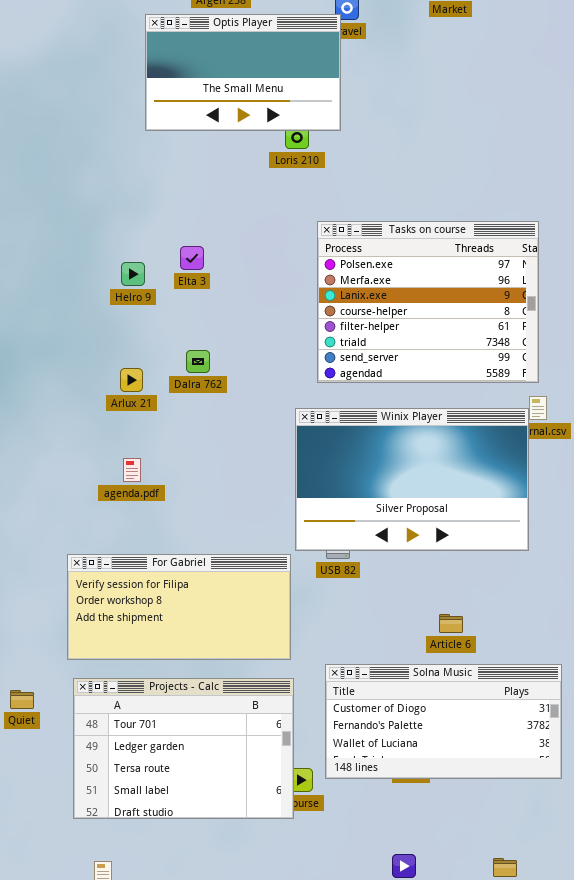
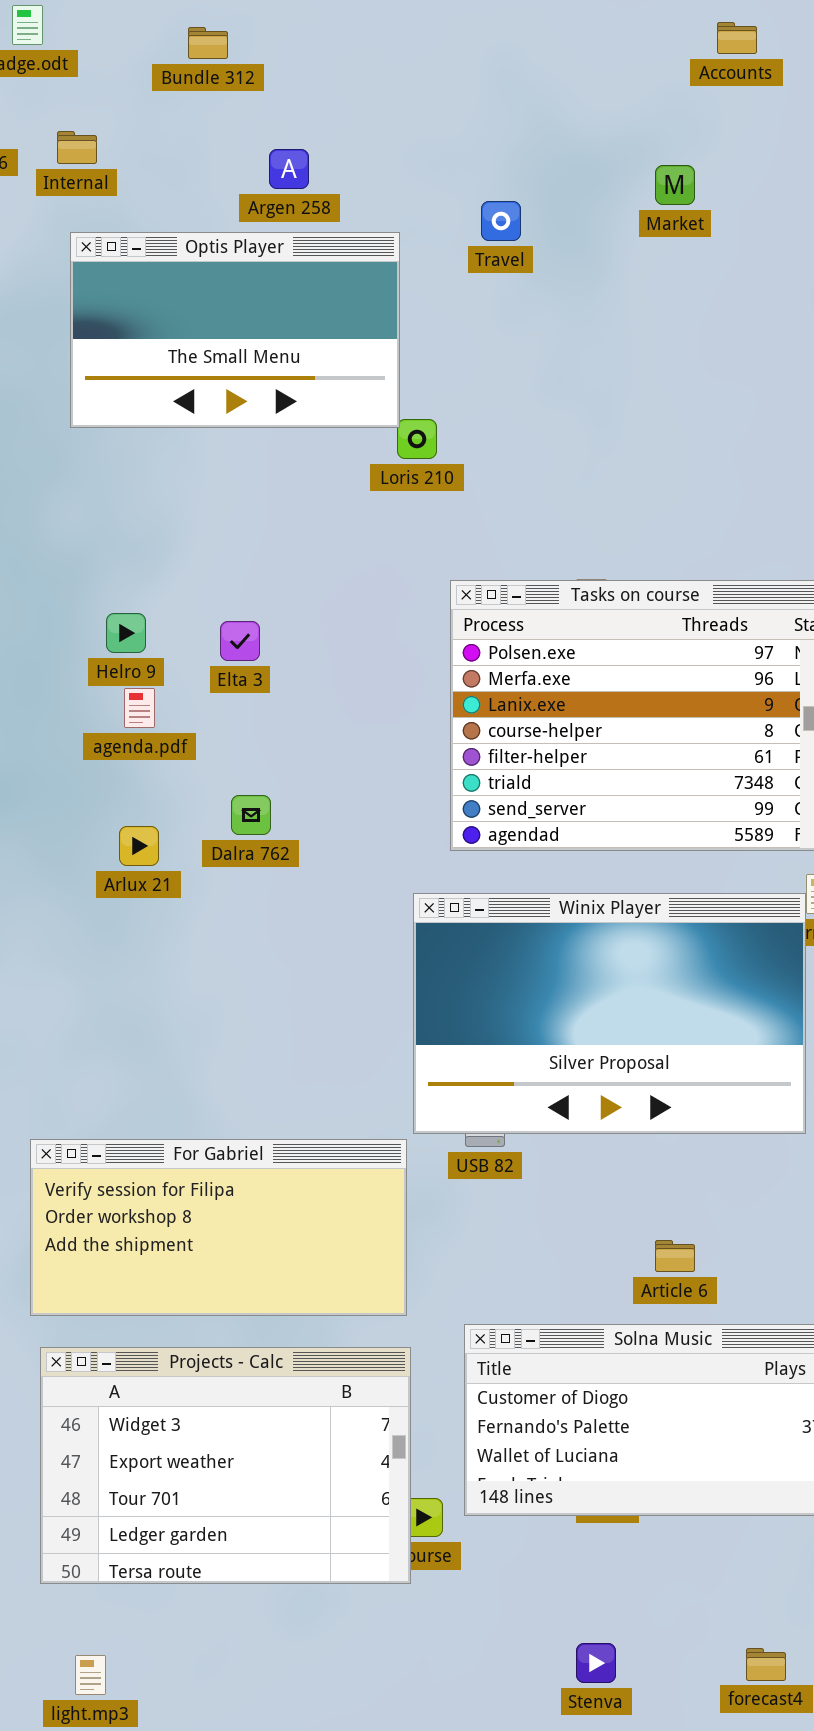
Optis Player: [145,14,341,131] -> [70,232,400,428], moved
Helro 9: [121,262,145,286] -> [106,613,146,653], moved
agenda.pdf: [123,458,141,482] -> [124,688,155,728], moved
Projects - Calc: [73,678,294,819] -> [40,1347,411,1584], scrolled up 2 rows

